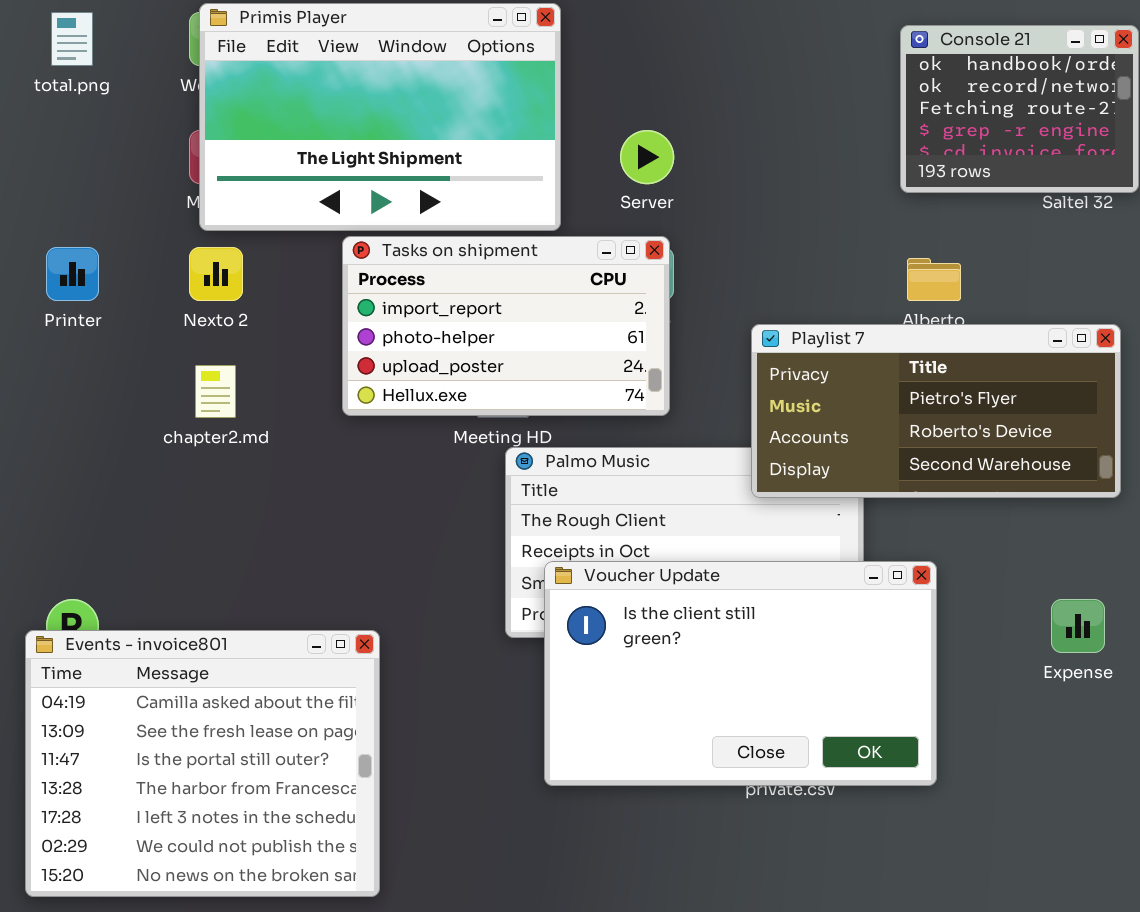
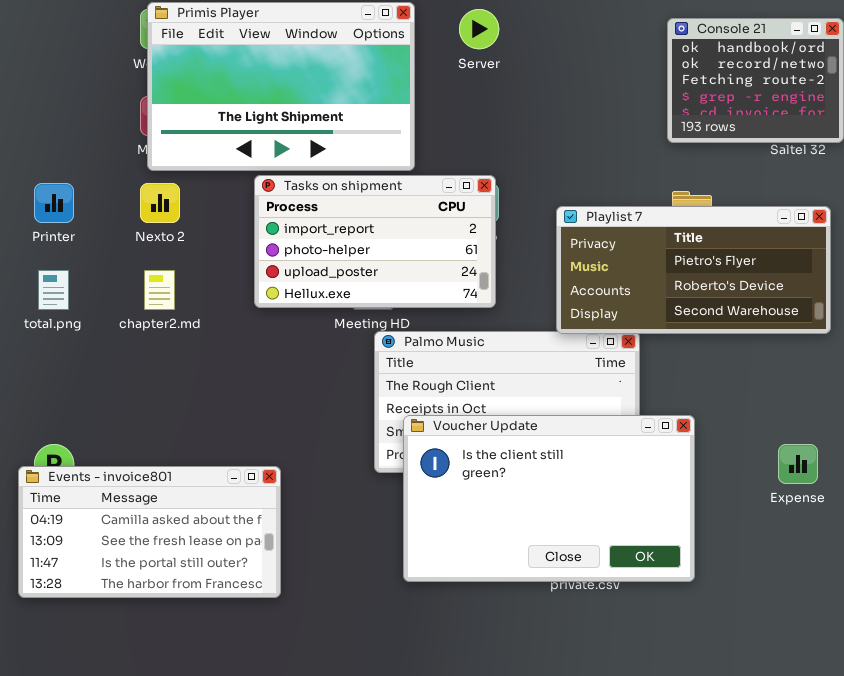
total.png: [51,12,93,66] -> [38,270,69,310], moved
Server: [620,130,674,184] -> [459,9,499,49], moved
Playlist 7: [751,324,1121,498] -> [556,206,831,334], moved
Events - invoice801: [25,630,380,897] -> [18,466,281,598], resized

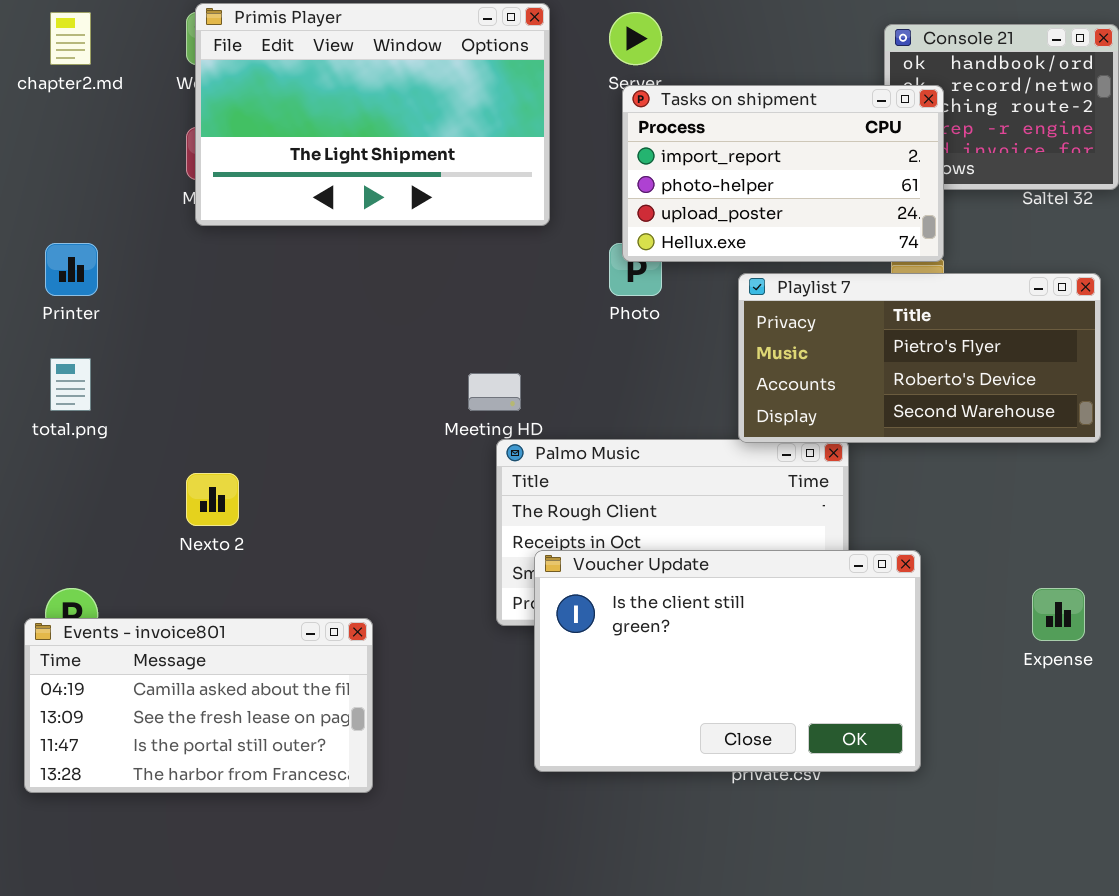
Tasks on shipment: [254,175,496,308] -> [622,85,944,262], moved
Nexto 2: [140,183,180,223] -> [186,473,239,526], moved
chapter2.md: [144,270,175,310] -> [50,12,91,65], moved

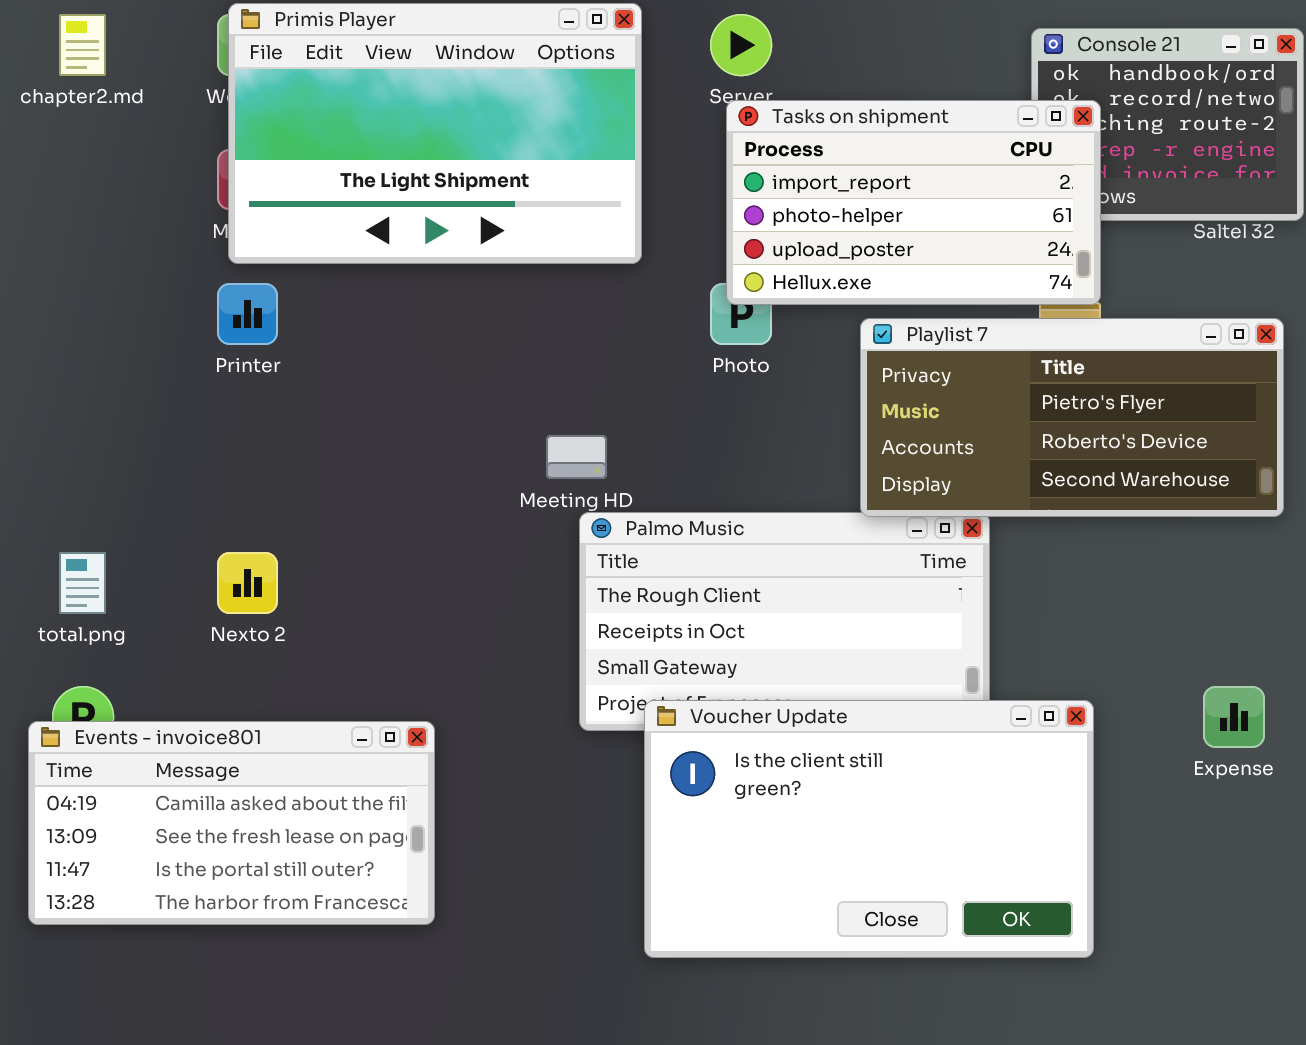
Printer: [45,243,98,296] -> [217,283,278,345], moved
total.png: [50,358,91,411] -> [59,552,106,614], moved
Voucher Update: [534,550,921,772] -> [644,700,1094,958], moved

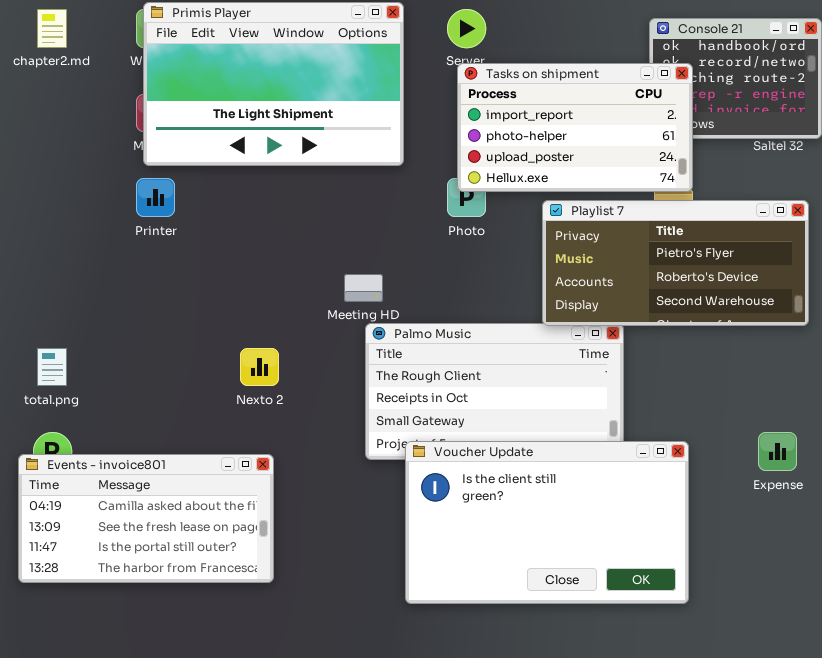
Nexto 2: [217,552,278,614] -> [240,348,279,386], moved

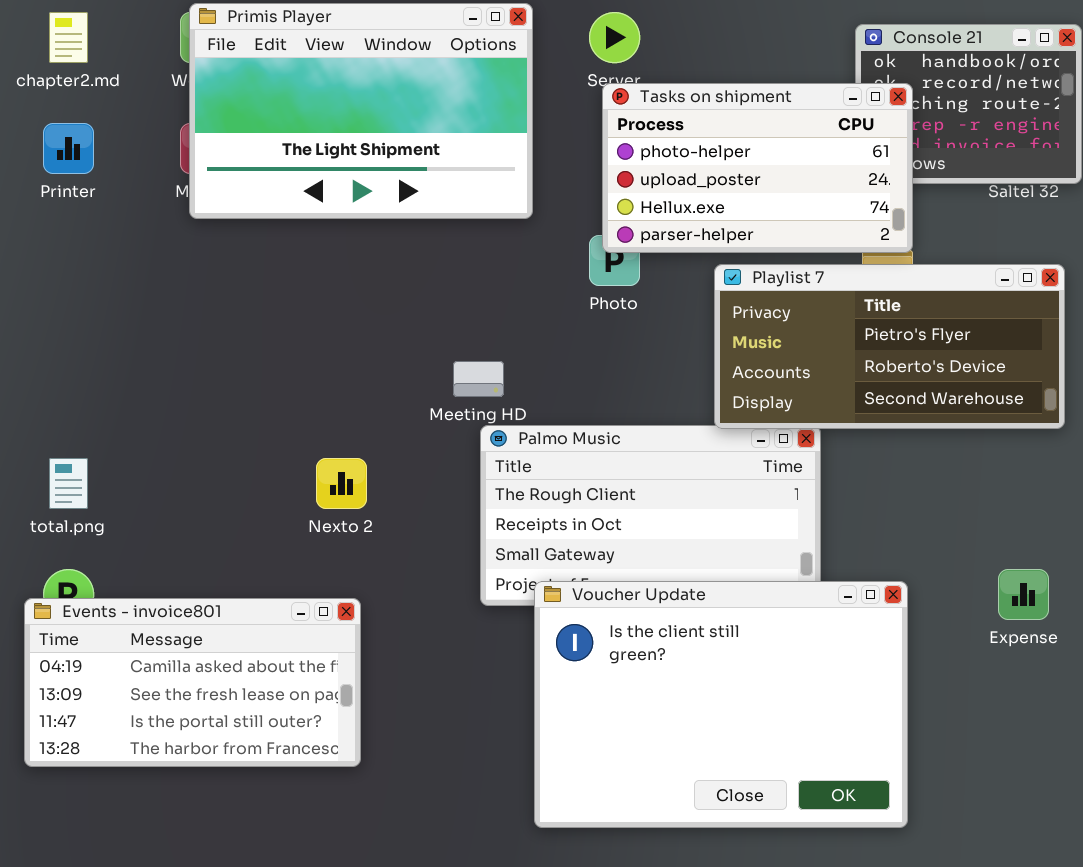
Tasks on shipment: [457,63,693,192] -> [602,83,913,253], scrolled down 1 row
Printer: [136,178,175,217] -> [43,123,94,174], moved
Voucher Update: [405,441,689,604] -> [534,581,908,828], resized

